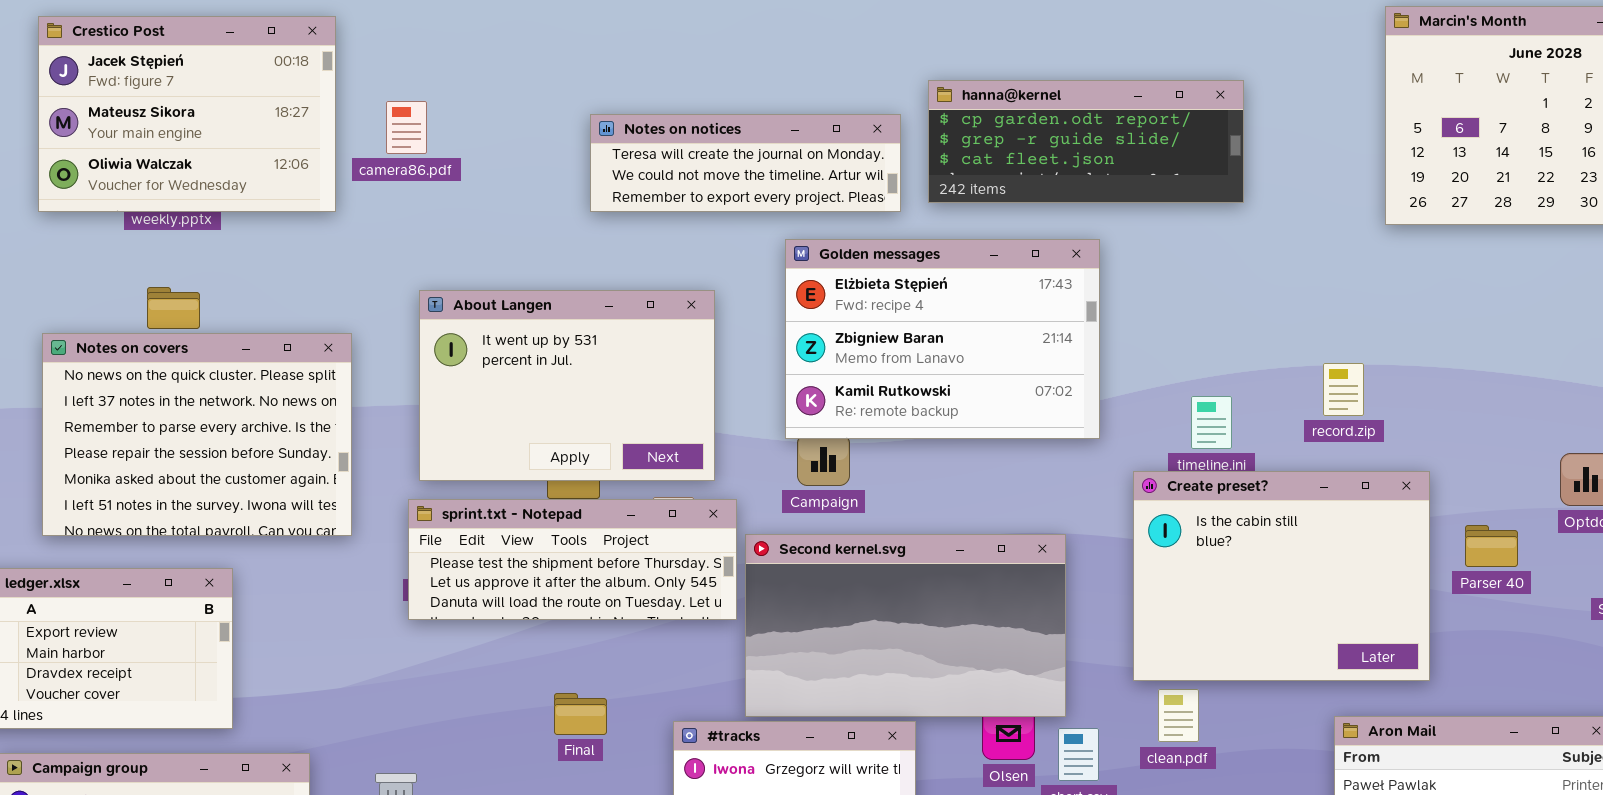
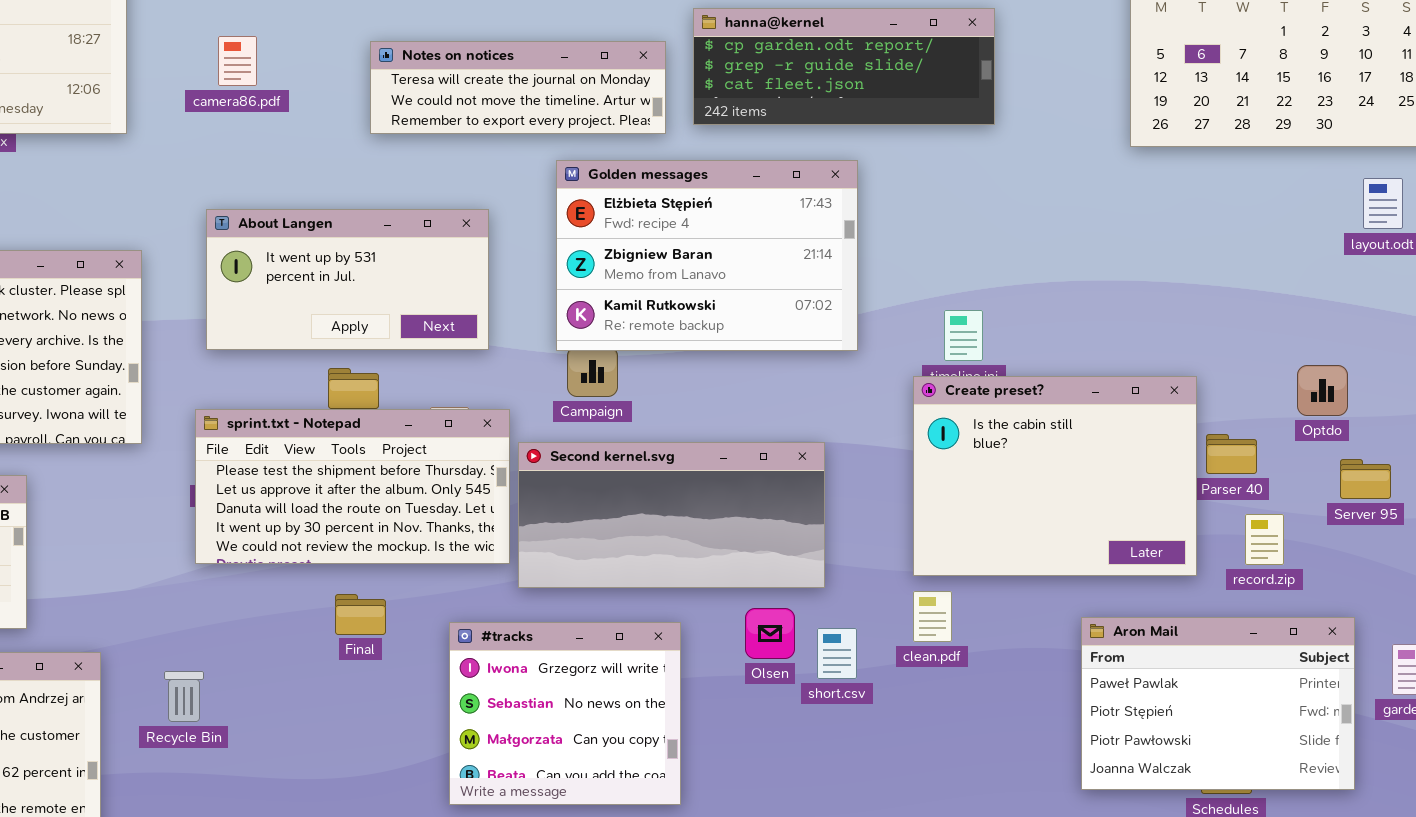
camera86.pdf: [386,101,427,154] -> [218,36,257,86], moved
About Langen: [419,290,715,481] -> [206,209,489,350], resized
record.zip: [1323,363,1364,416] -> [1245,514,1284,565], moved
Create preset?: [1133,471,1430,681] -> [913,376,1197,576], moved
sprint.txt - Notepad: [408,499,737,620] -> [195,409,510,564], resized
Second kernel.svg: [745,534,1066,717] -> [518,442,825,588], resized

